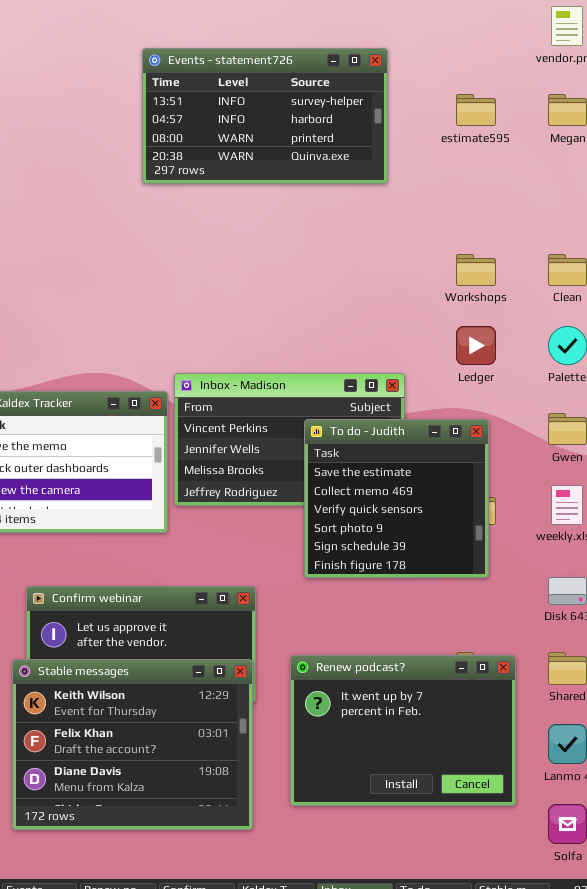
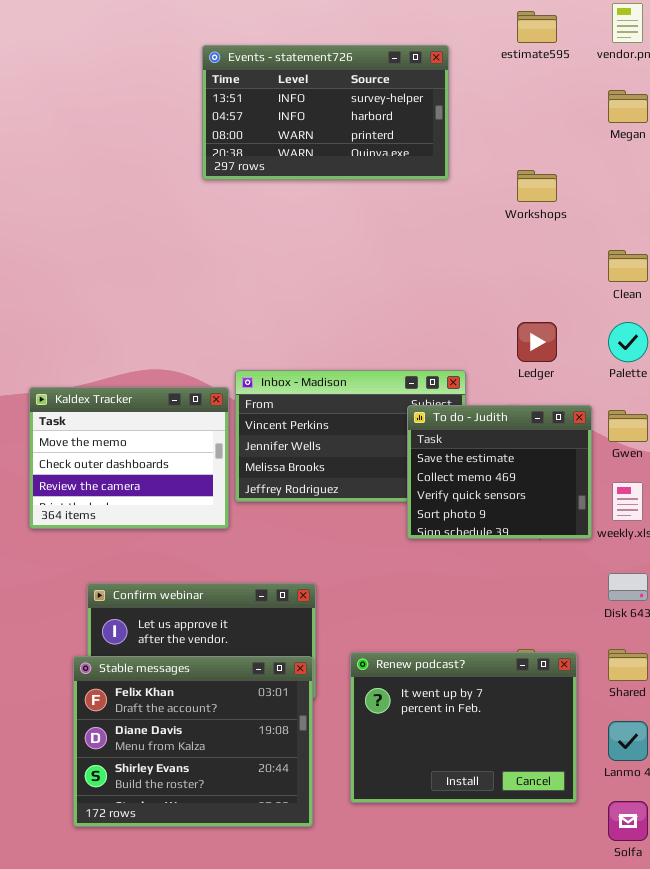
estimate595: [456,94,496,126] -> [517,11,557,43], moved
Workshops: [456,254,496,286] -> [517,170,557,202], moved
To do - Judith: [304,419,489,578] -> [407,405,592,539], moved, resized
Stable messages: [12,659,253,830] -> [73,656,313,827], scrolled down 1 row

